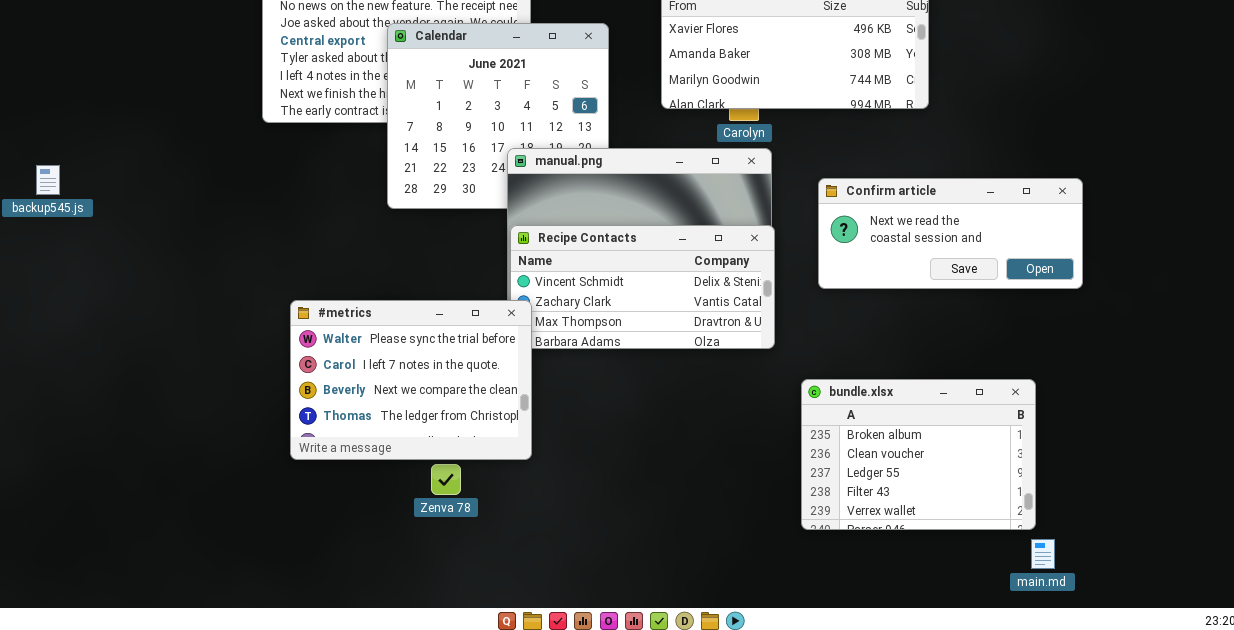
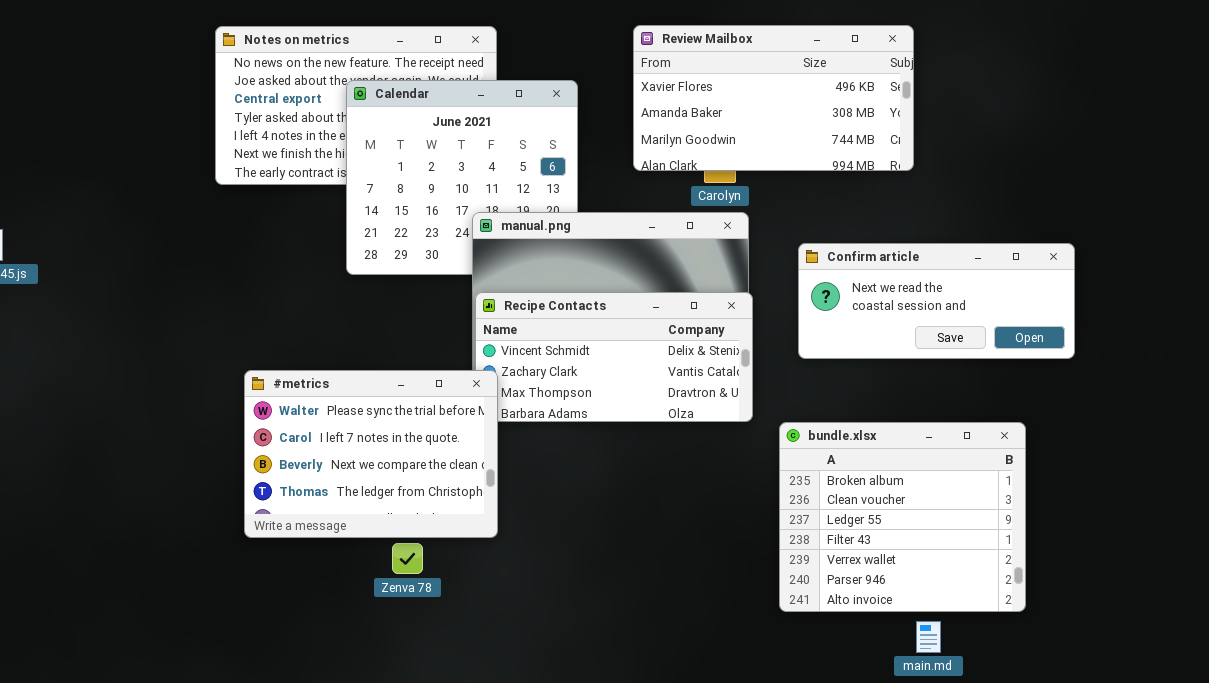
bundle.xlsx: [801,379,1036,530] -> [779,422,1026,612], resized
main.md: [1031,539,1055,569] -> [916,621,941,653], moved

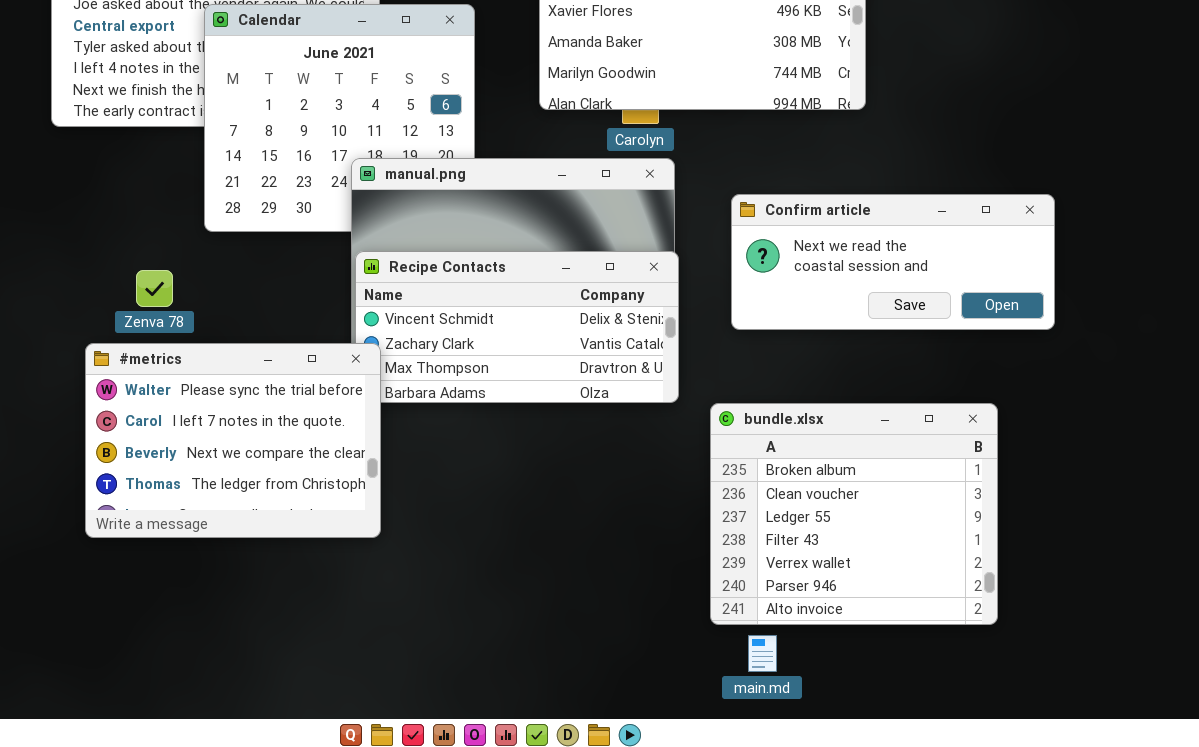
Zenva 78: [392,543,423,574] -> [136,270,173,307], moved
main.md: [916,621,941,653] -> [748,635,777,672], moved

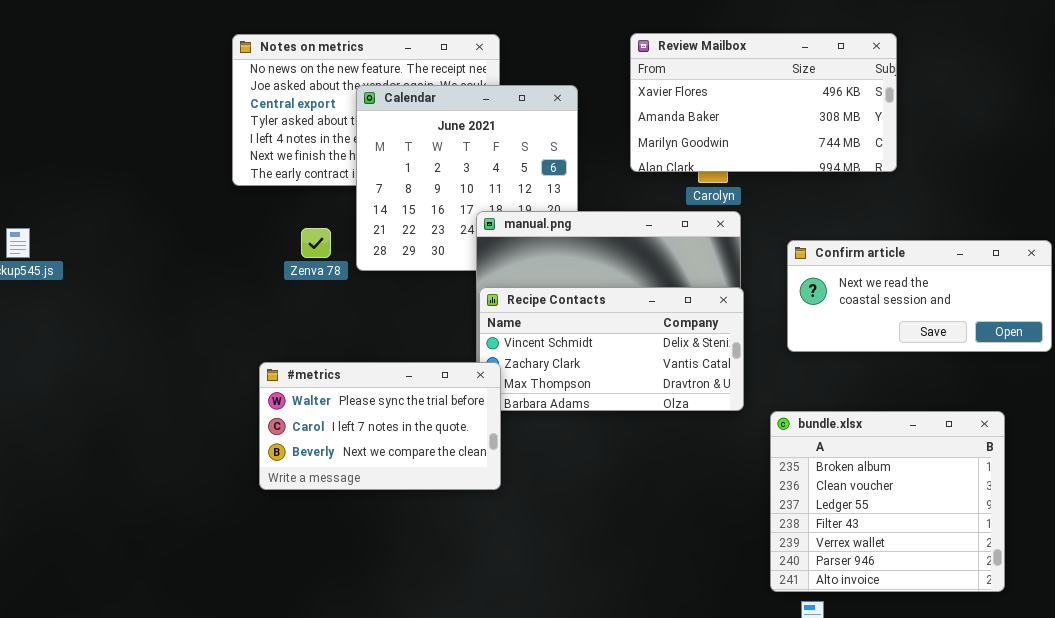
Zenva 78: [136,270,173,307] -> [301,228,331,258], moved
#metrics: [85,343,381,538] -> [259,362,501,490], resized

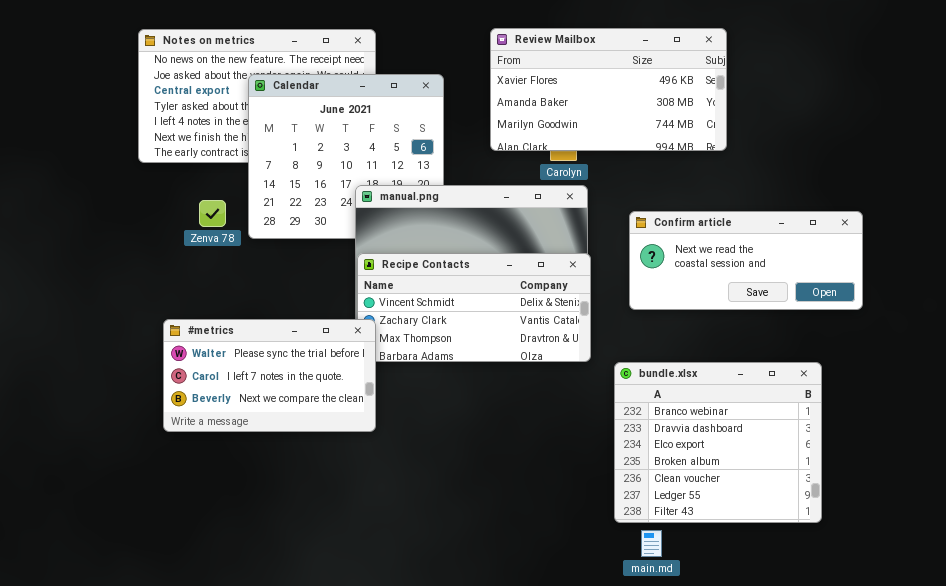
bundle.xlsx: [770,411,1005,592] -> [614,362,822,523], scrolled up 3 rows

